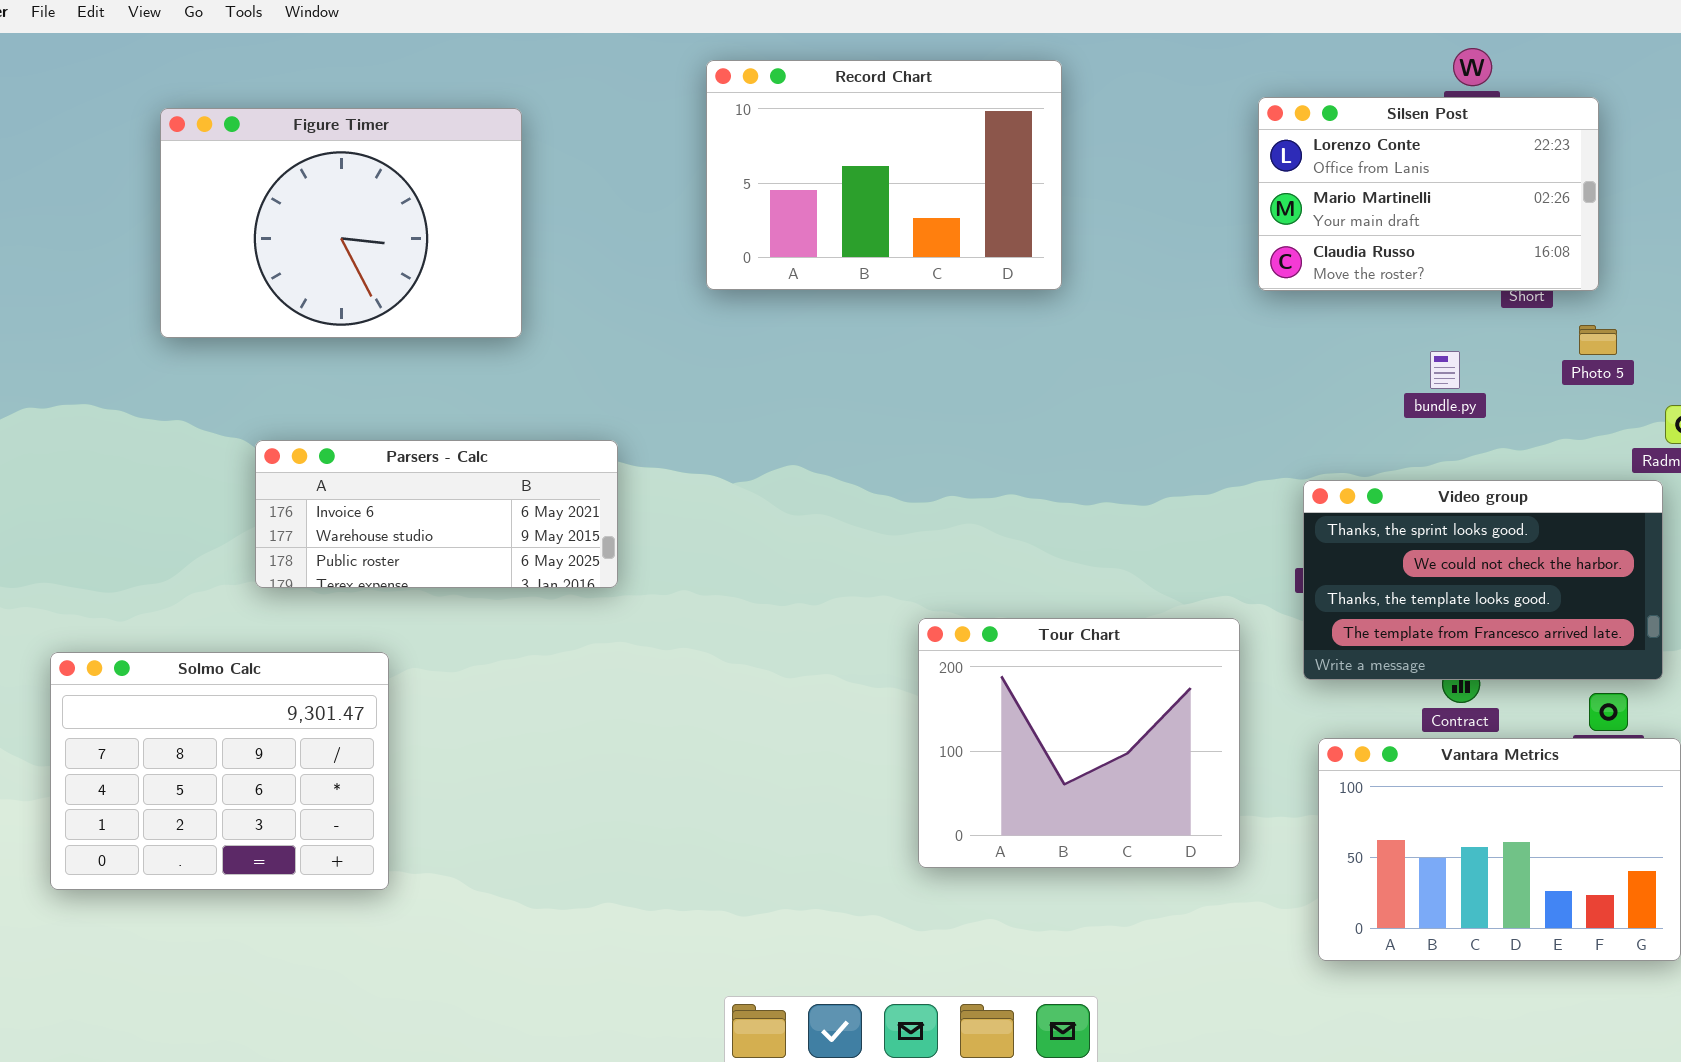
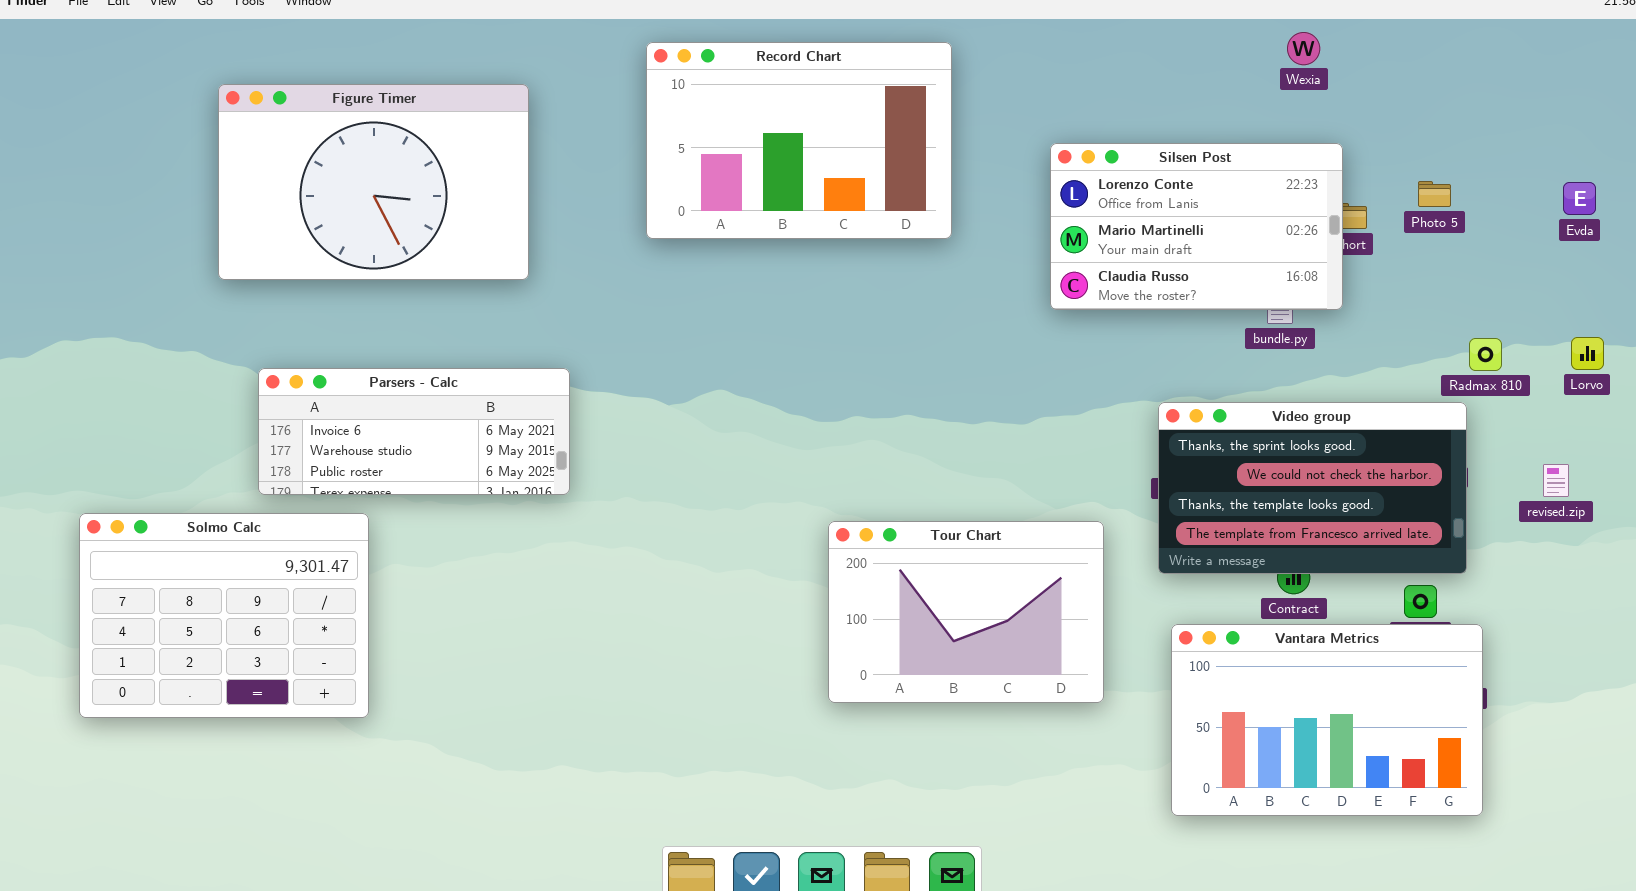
Silsen Post: [1258,97,1599,291] -> [1050,143,1343,310], moved
Figure Timer: [160,108,522,338] -> [218,84,529,280], moved
Photo 5: [1579,325,1617,355] -> [1418,181,1451,207], moved
Tour Chart: [918,618,1240,868] -> [828,521,1104,703], resized
Solmo Calc: [50,652,389,890] -> [79,513,369,718], moved

